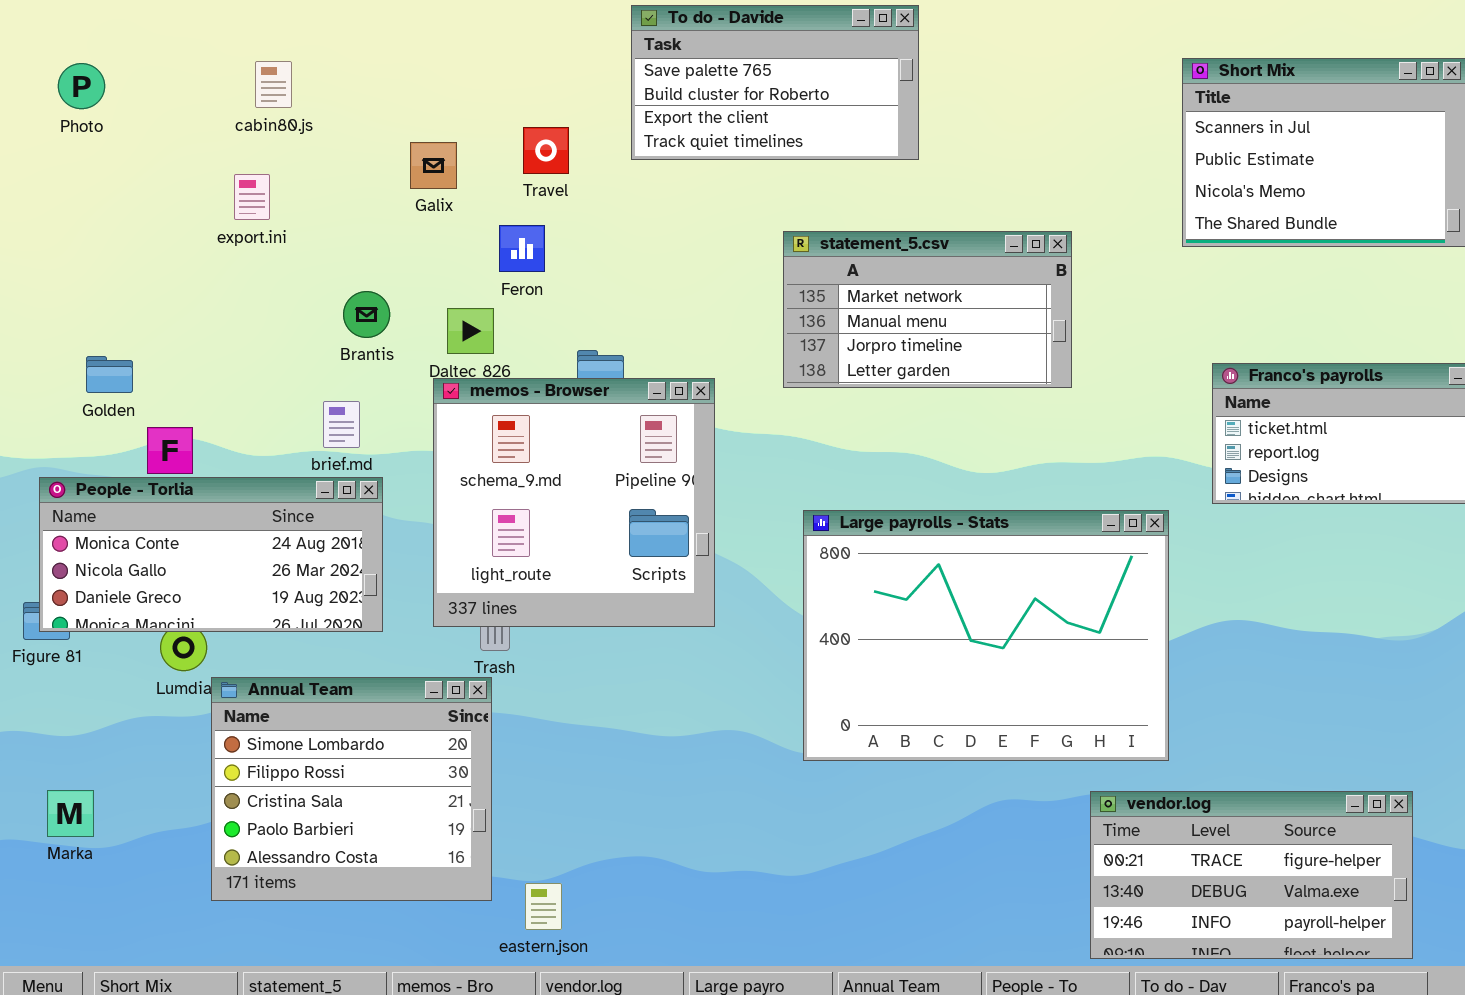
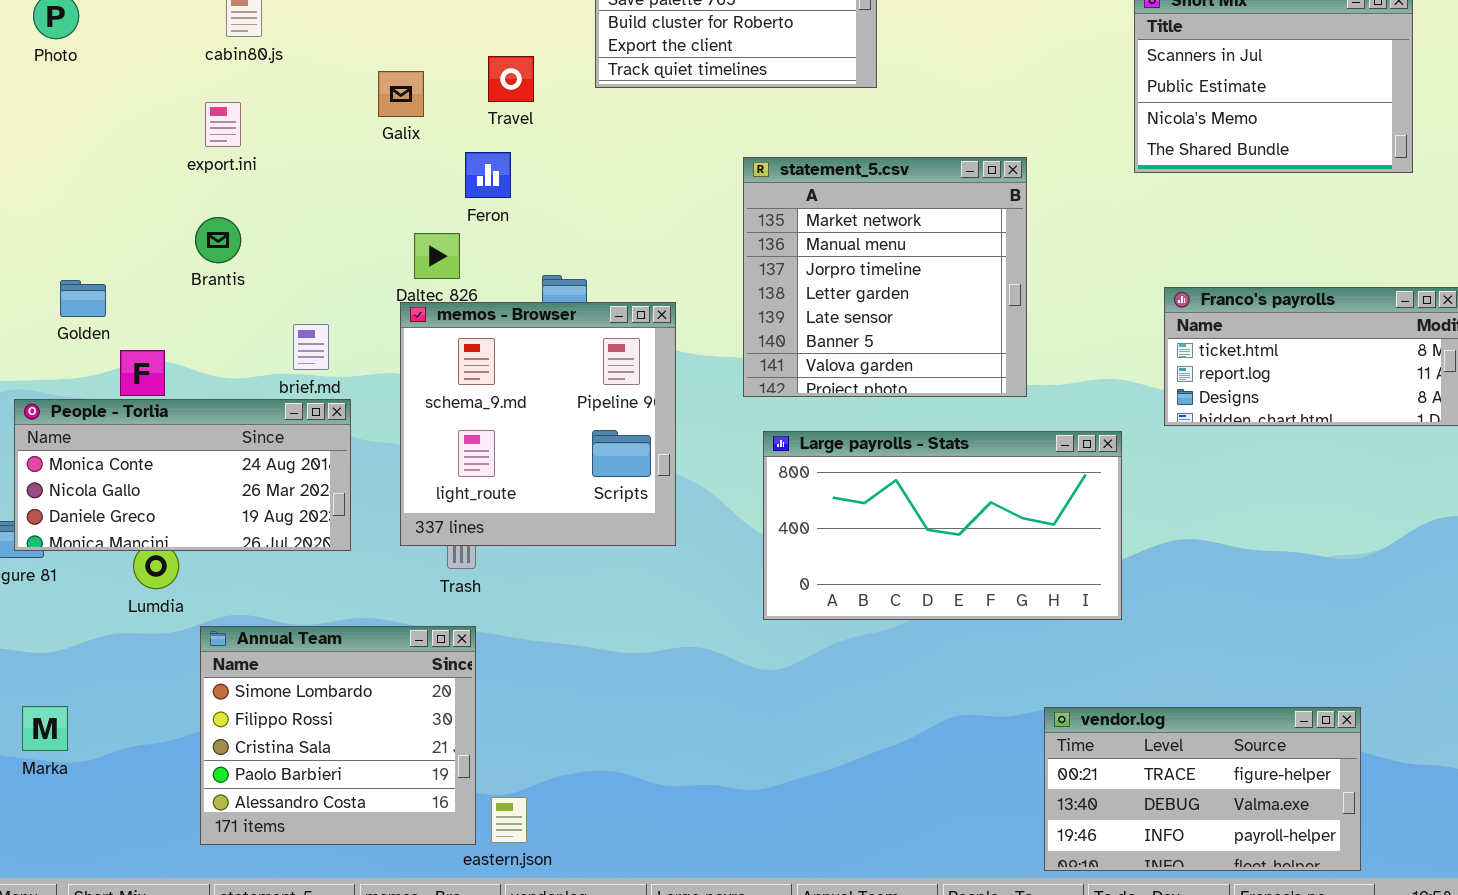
statement_5.csv: [783,231,1072,388] -> [743,157,1027,397], resized
Brantis: [343,291,390,338] -> [195,217,241,263], moved
Large payrolls - Stats: [803,510,1169,761] -> [763,431,1122,620], resized
Annual Team: [211,677,492,901] -> [200,626,476,845], moved

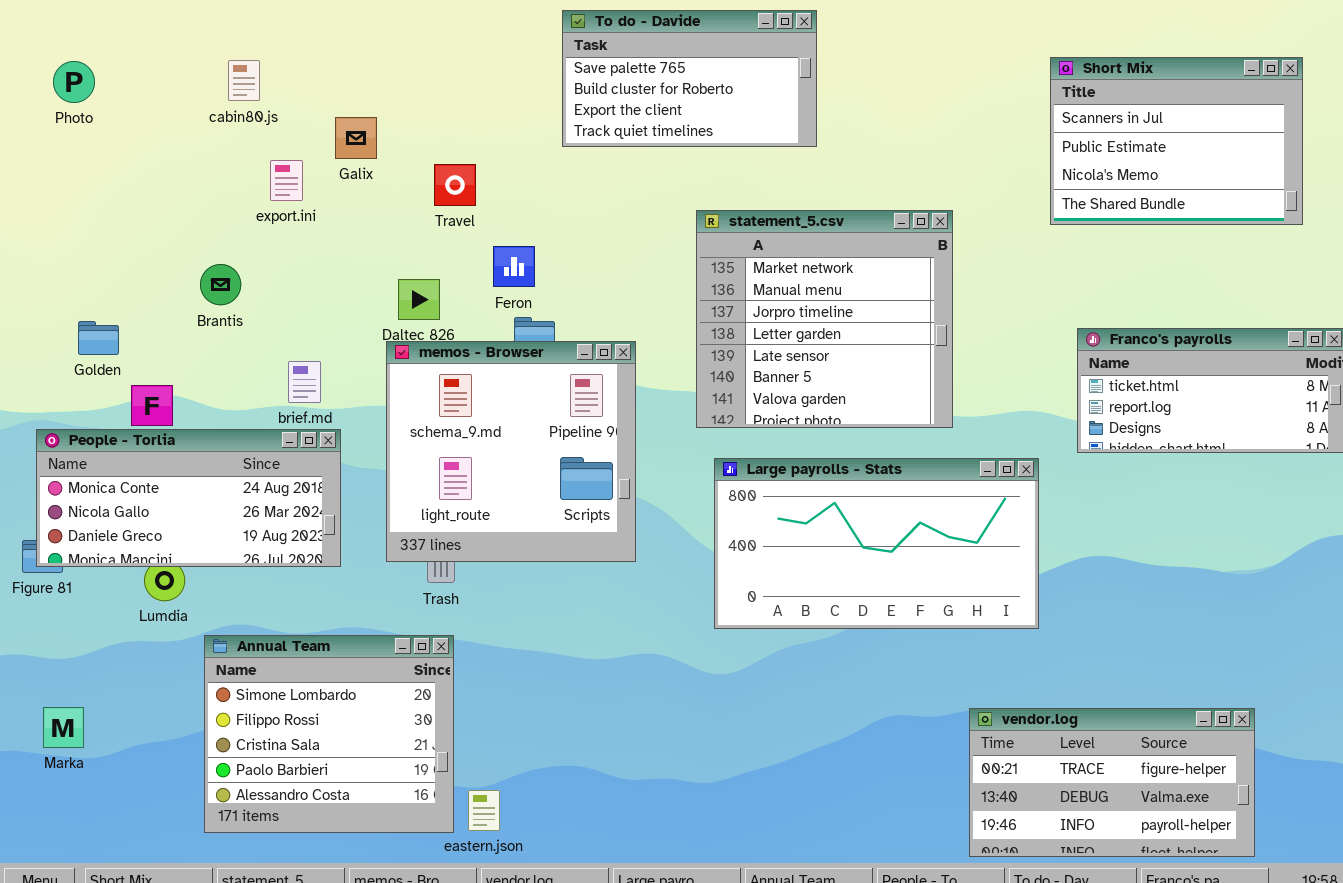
Travel: [488,56,534,102] -> [434,164,476,206], moved
Galix: [378,71,424,117] -> [335,117,377,159], moved
export.ini: [205,102,241,147] -> [270,160,303,201], moved
Feron: [465,152,511,198] -> [493,246,535,287], moved

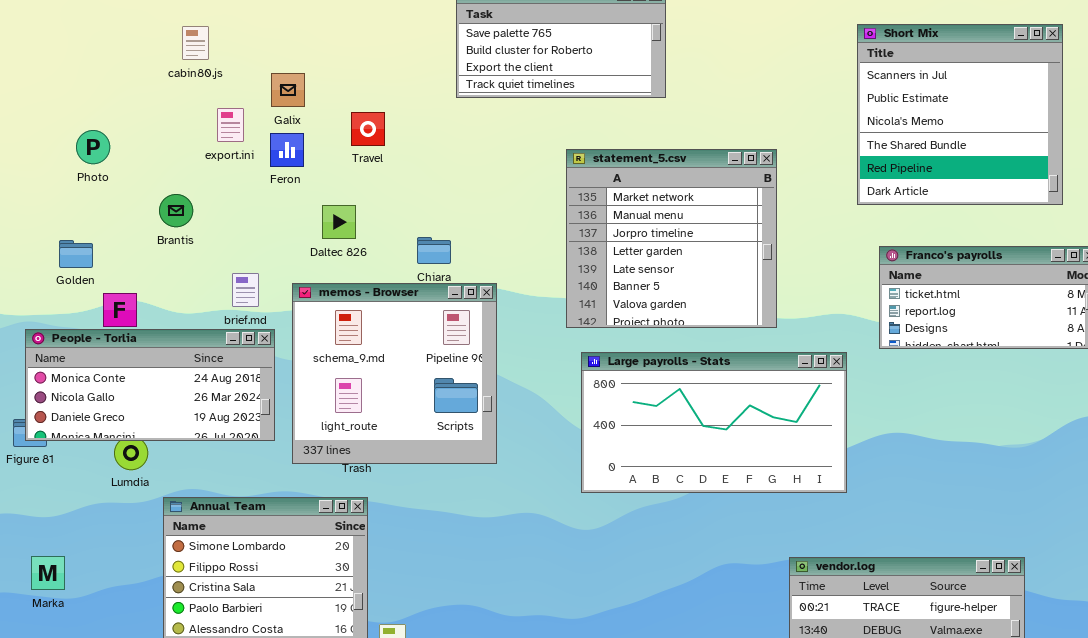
Short Mix: [1050,57,1303,225] -> [857,24,1063,205], resized
Photo: [53,61,95,103] -> [76,130,110,164], moved
Feron: [493,246,535,287] -> [270,133,304,167], moved
memos - Browser: [386,341,636,562] -> [292,283,497,464], moved

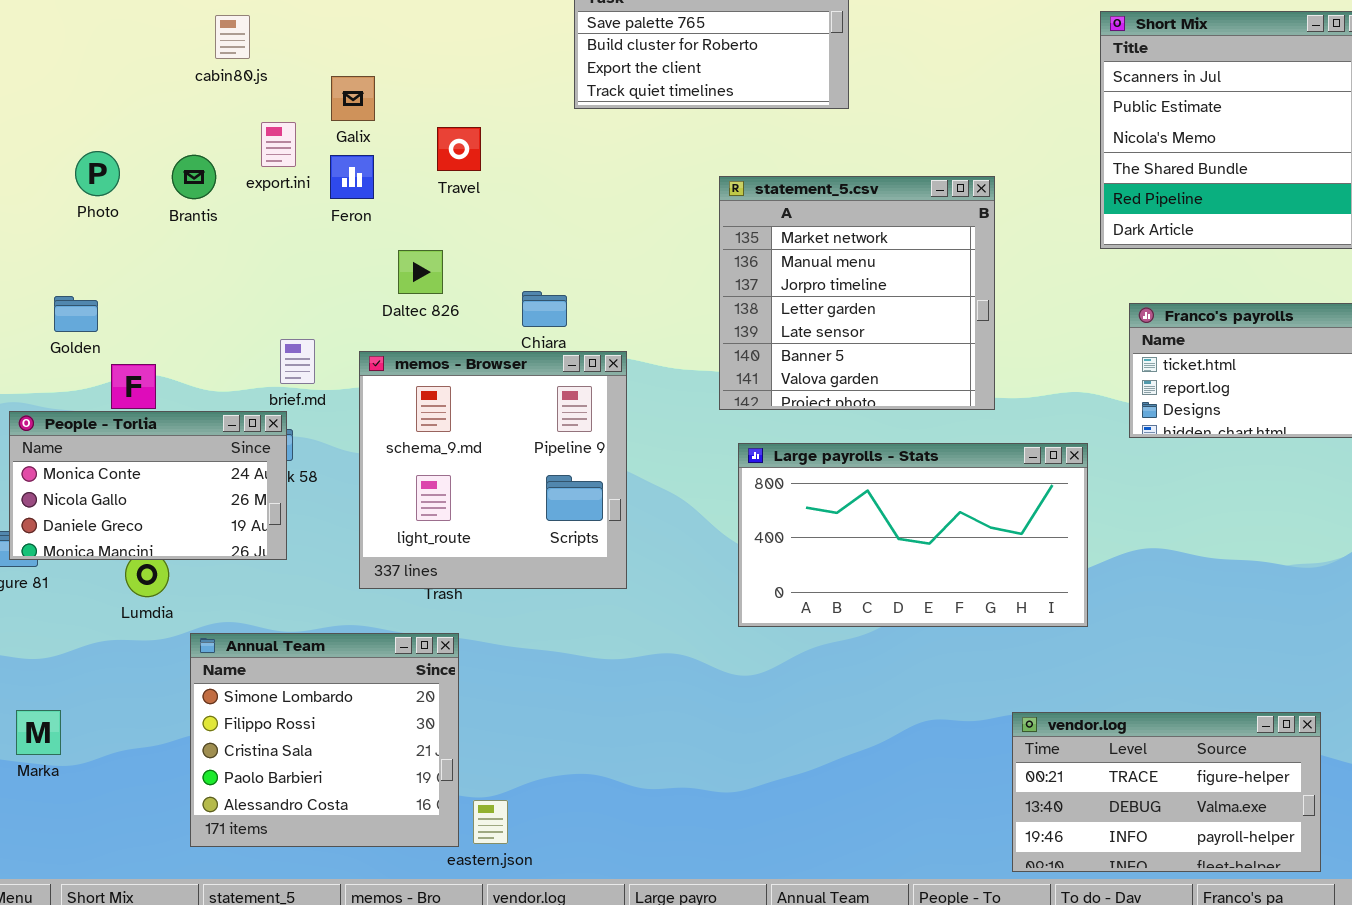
Brantis: [159,194,193,227] -> [172,155,216,199], moved
People - Torlia: [25,329,275,441] -> [9,411,287,560], resized

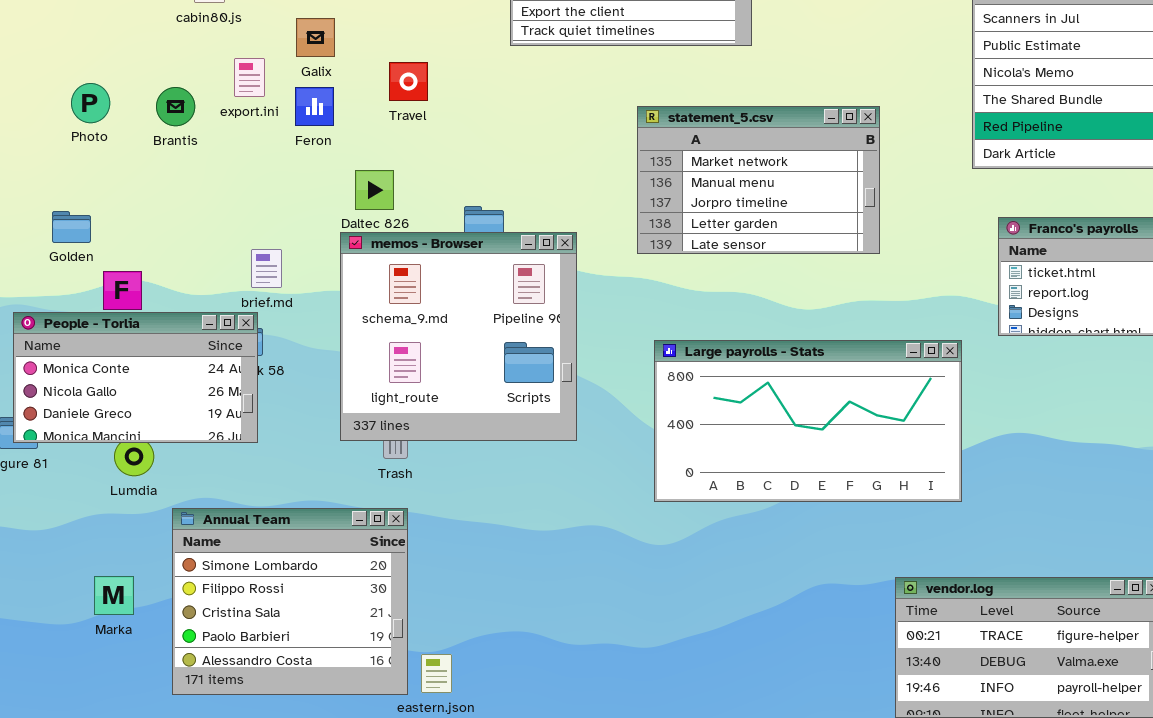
statement_5.csv: [719,176,995,410] -> [637,106,880,254], resized
memos - Browser: [359,351,627,589] -> [340,232,577,441], moved
Marka: [16,710,61,755] -> [94,576,134,615], moved

